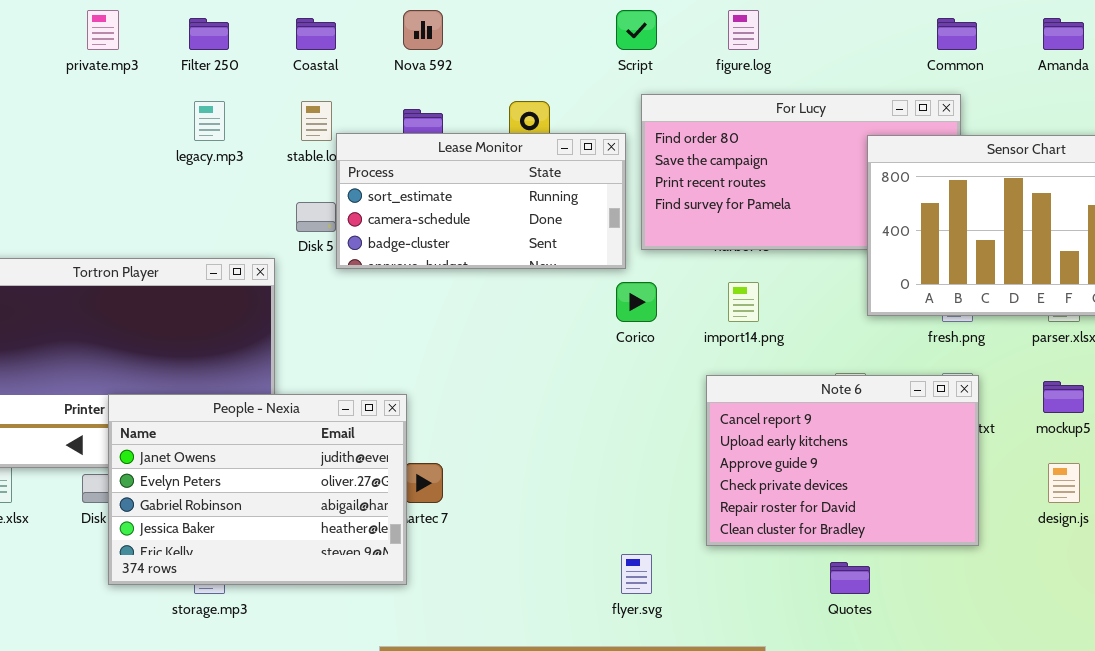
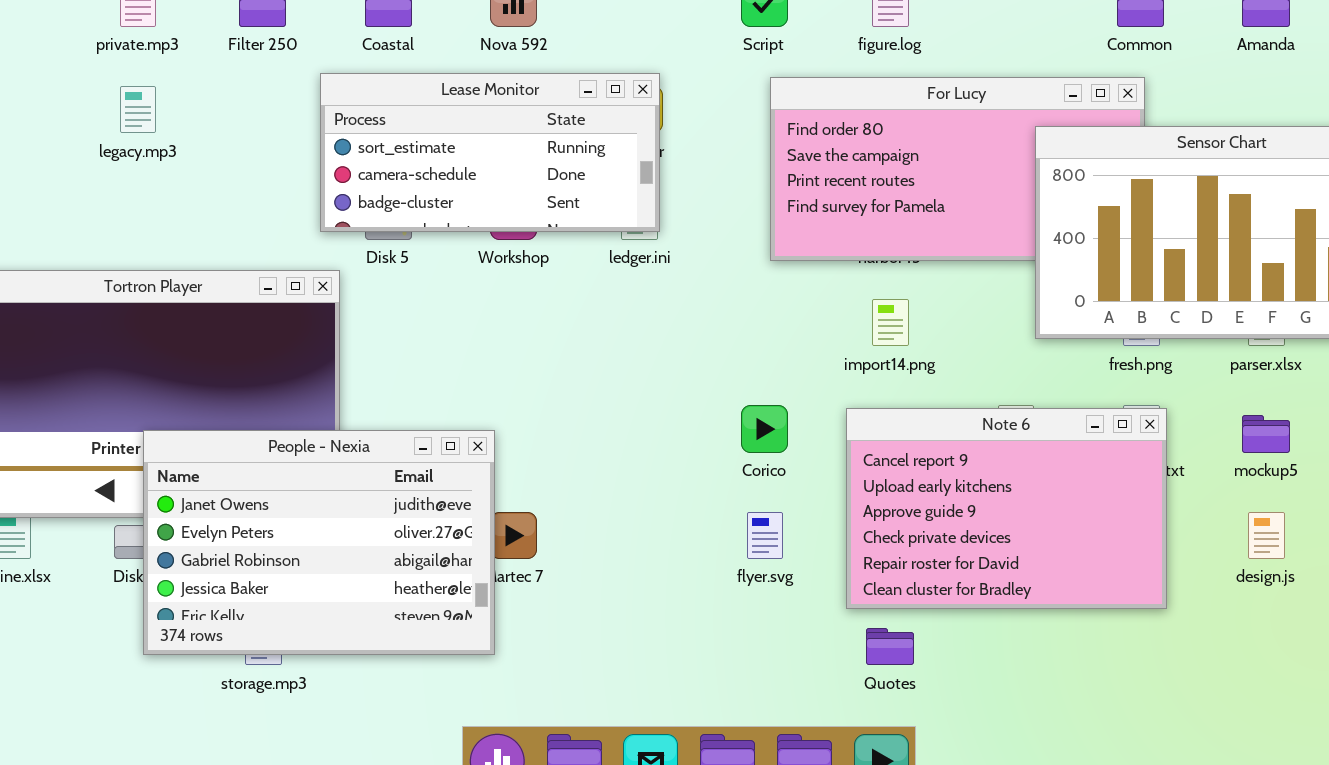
legacy.mp3: [194,101,225,141] -> [120,86,156,133], moved
Lease Monitor: [336,133,626,269] -> [320,73,660,232], moved
Corico: [616,282,657,322] -> [741,405,788,453], moved
flyer.svg: [621,554,652,594] -> [747,512,783,559], moved
Quotes: [830,562,870,594] -> [866,628,914,665], moved

